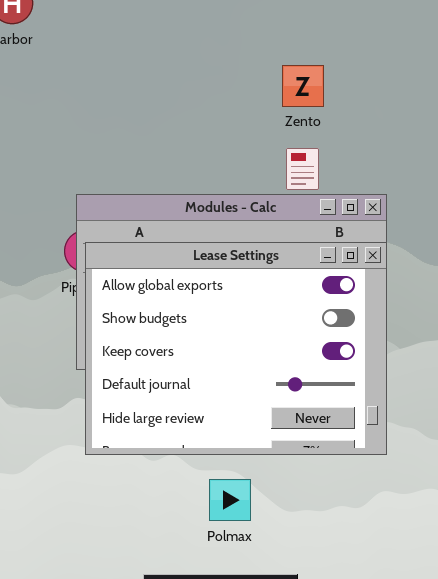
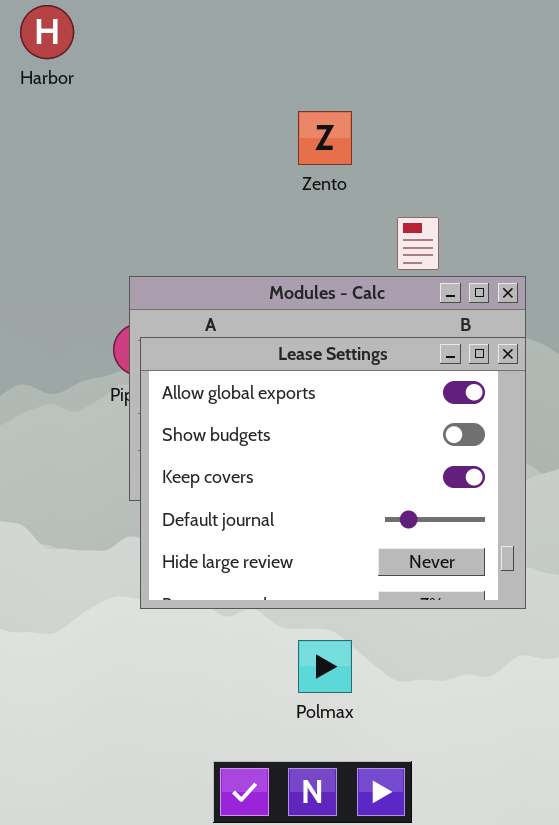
Zento: [282,65,324,107] -> [298,111,352,165], moved

